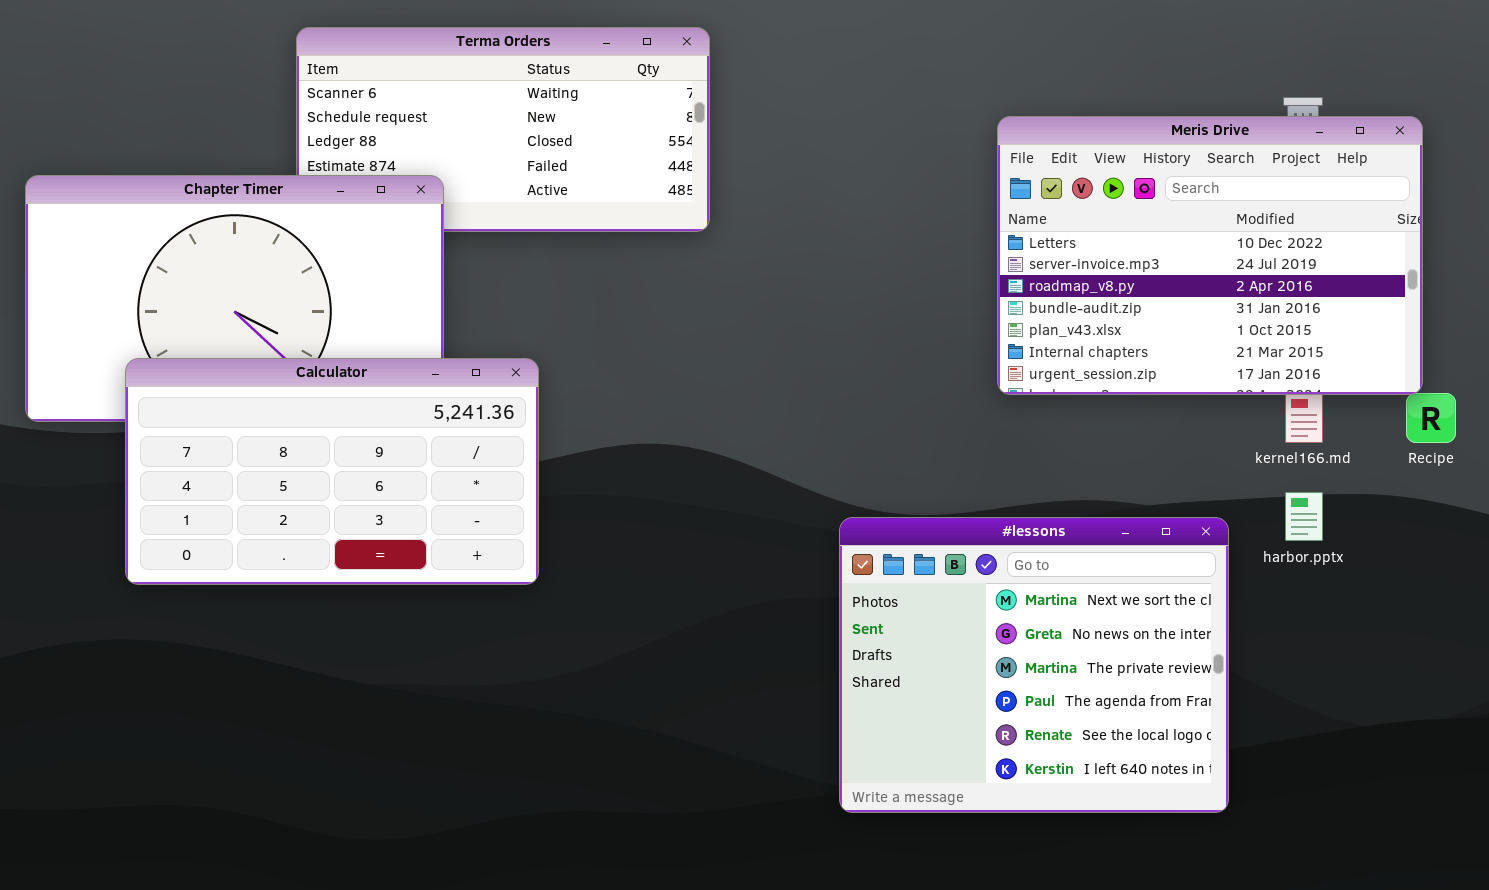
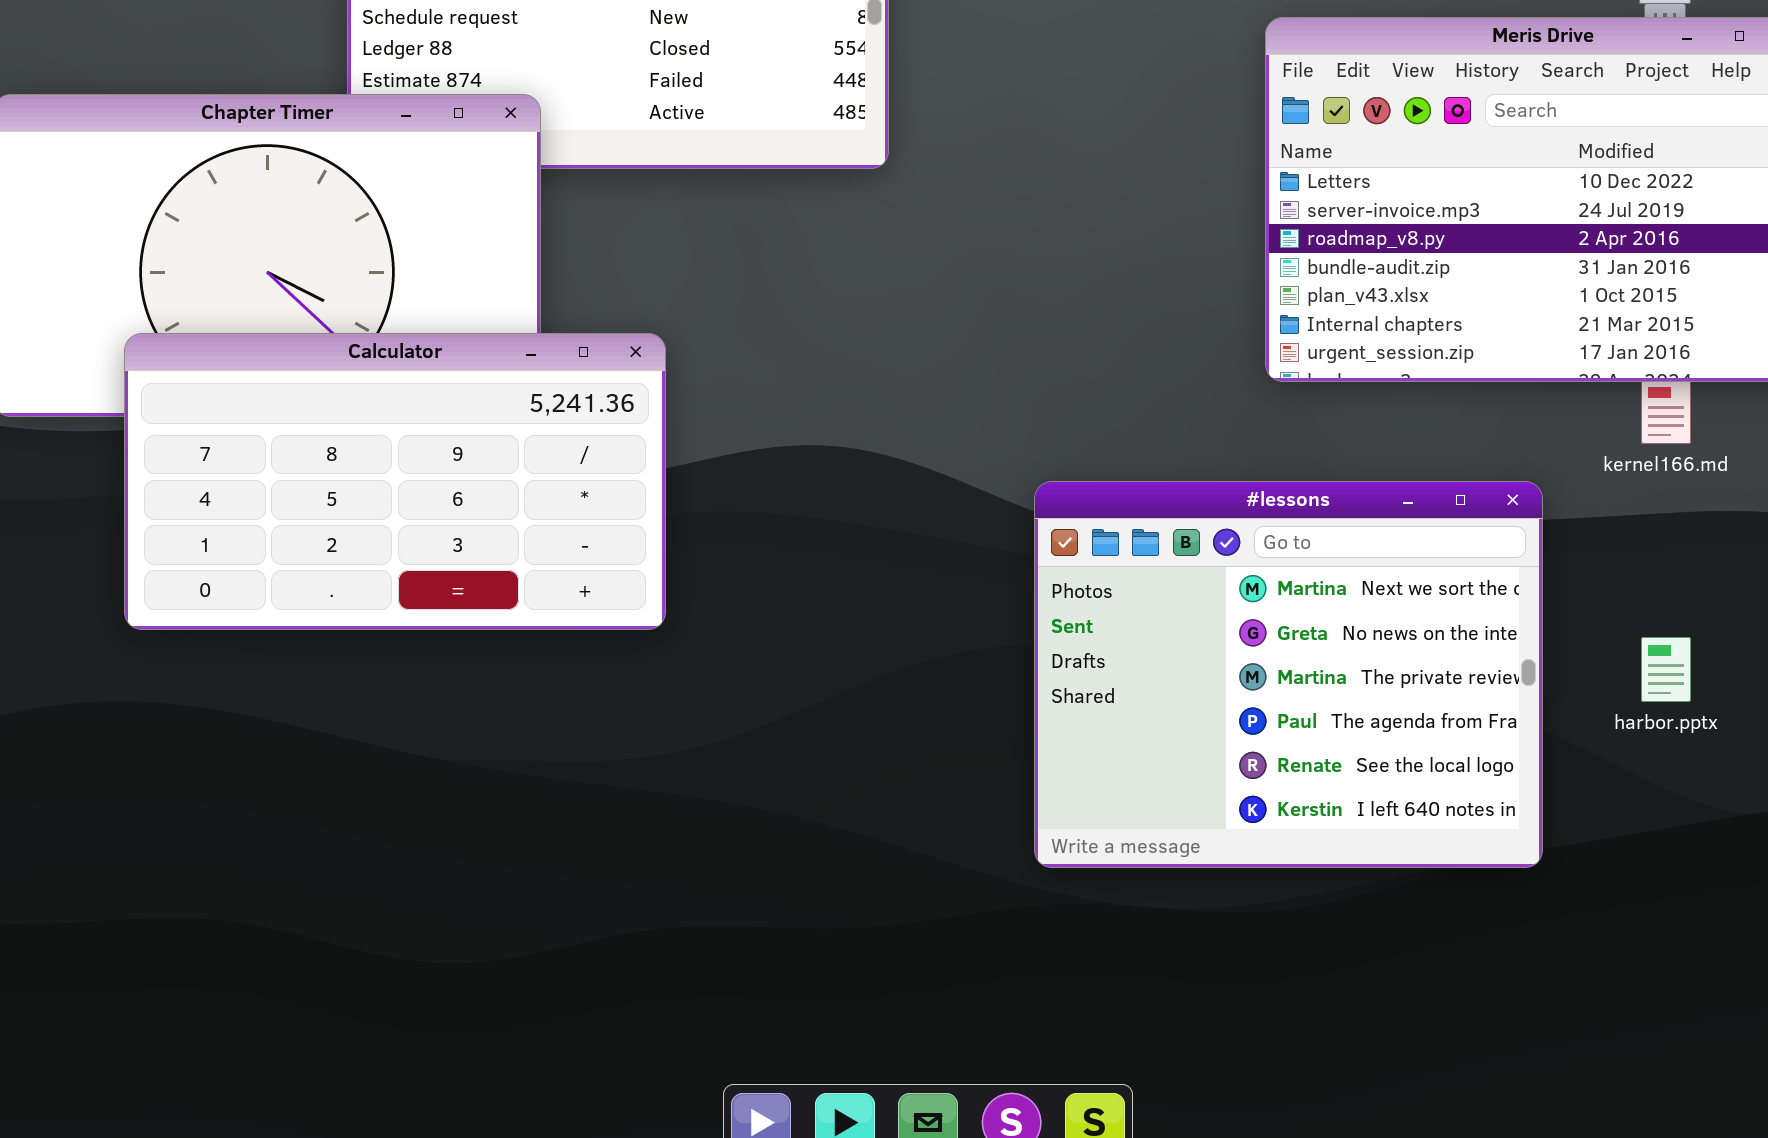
harbor.pptx: [1285,492,1323,541] -> [1641,637,1691,702], moved
#lessons: [839,517,1229,813] -> [1034,481,1543,868], moved

